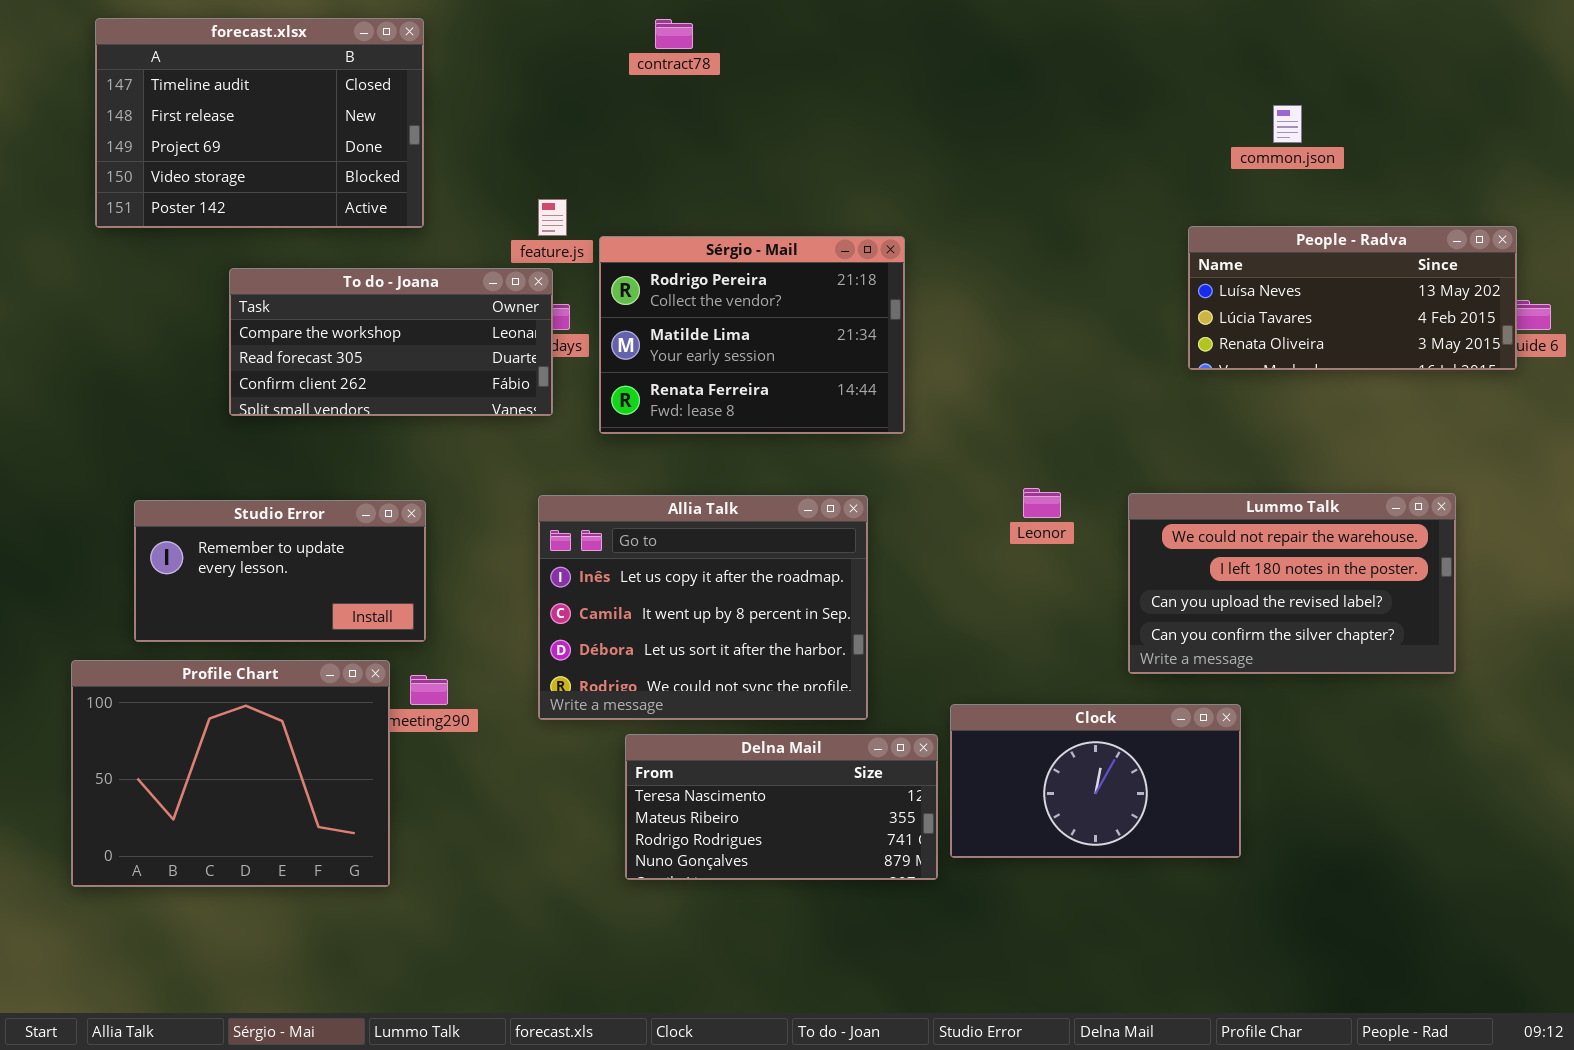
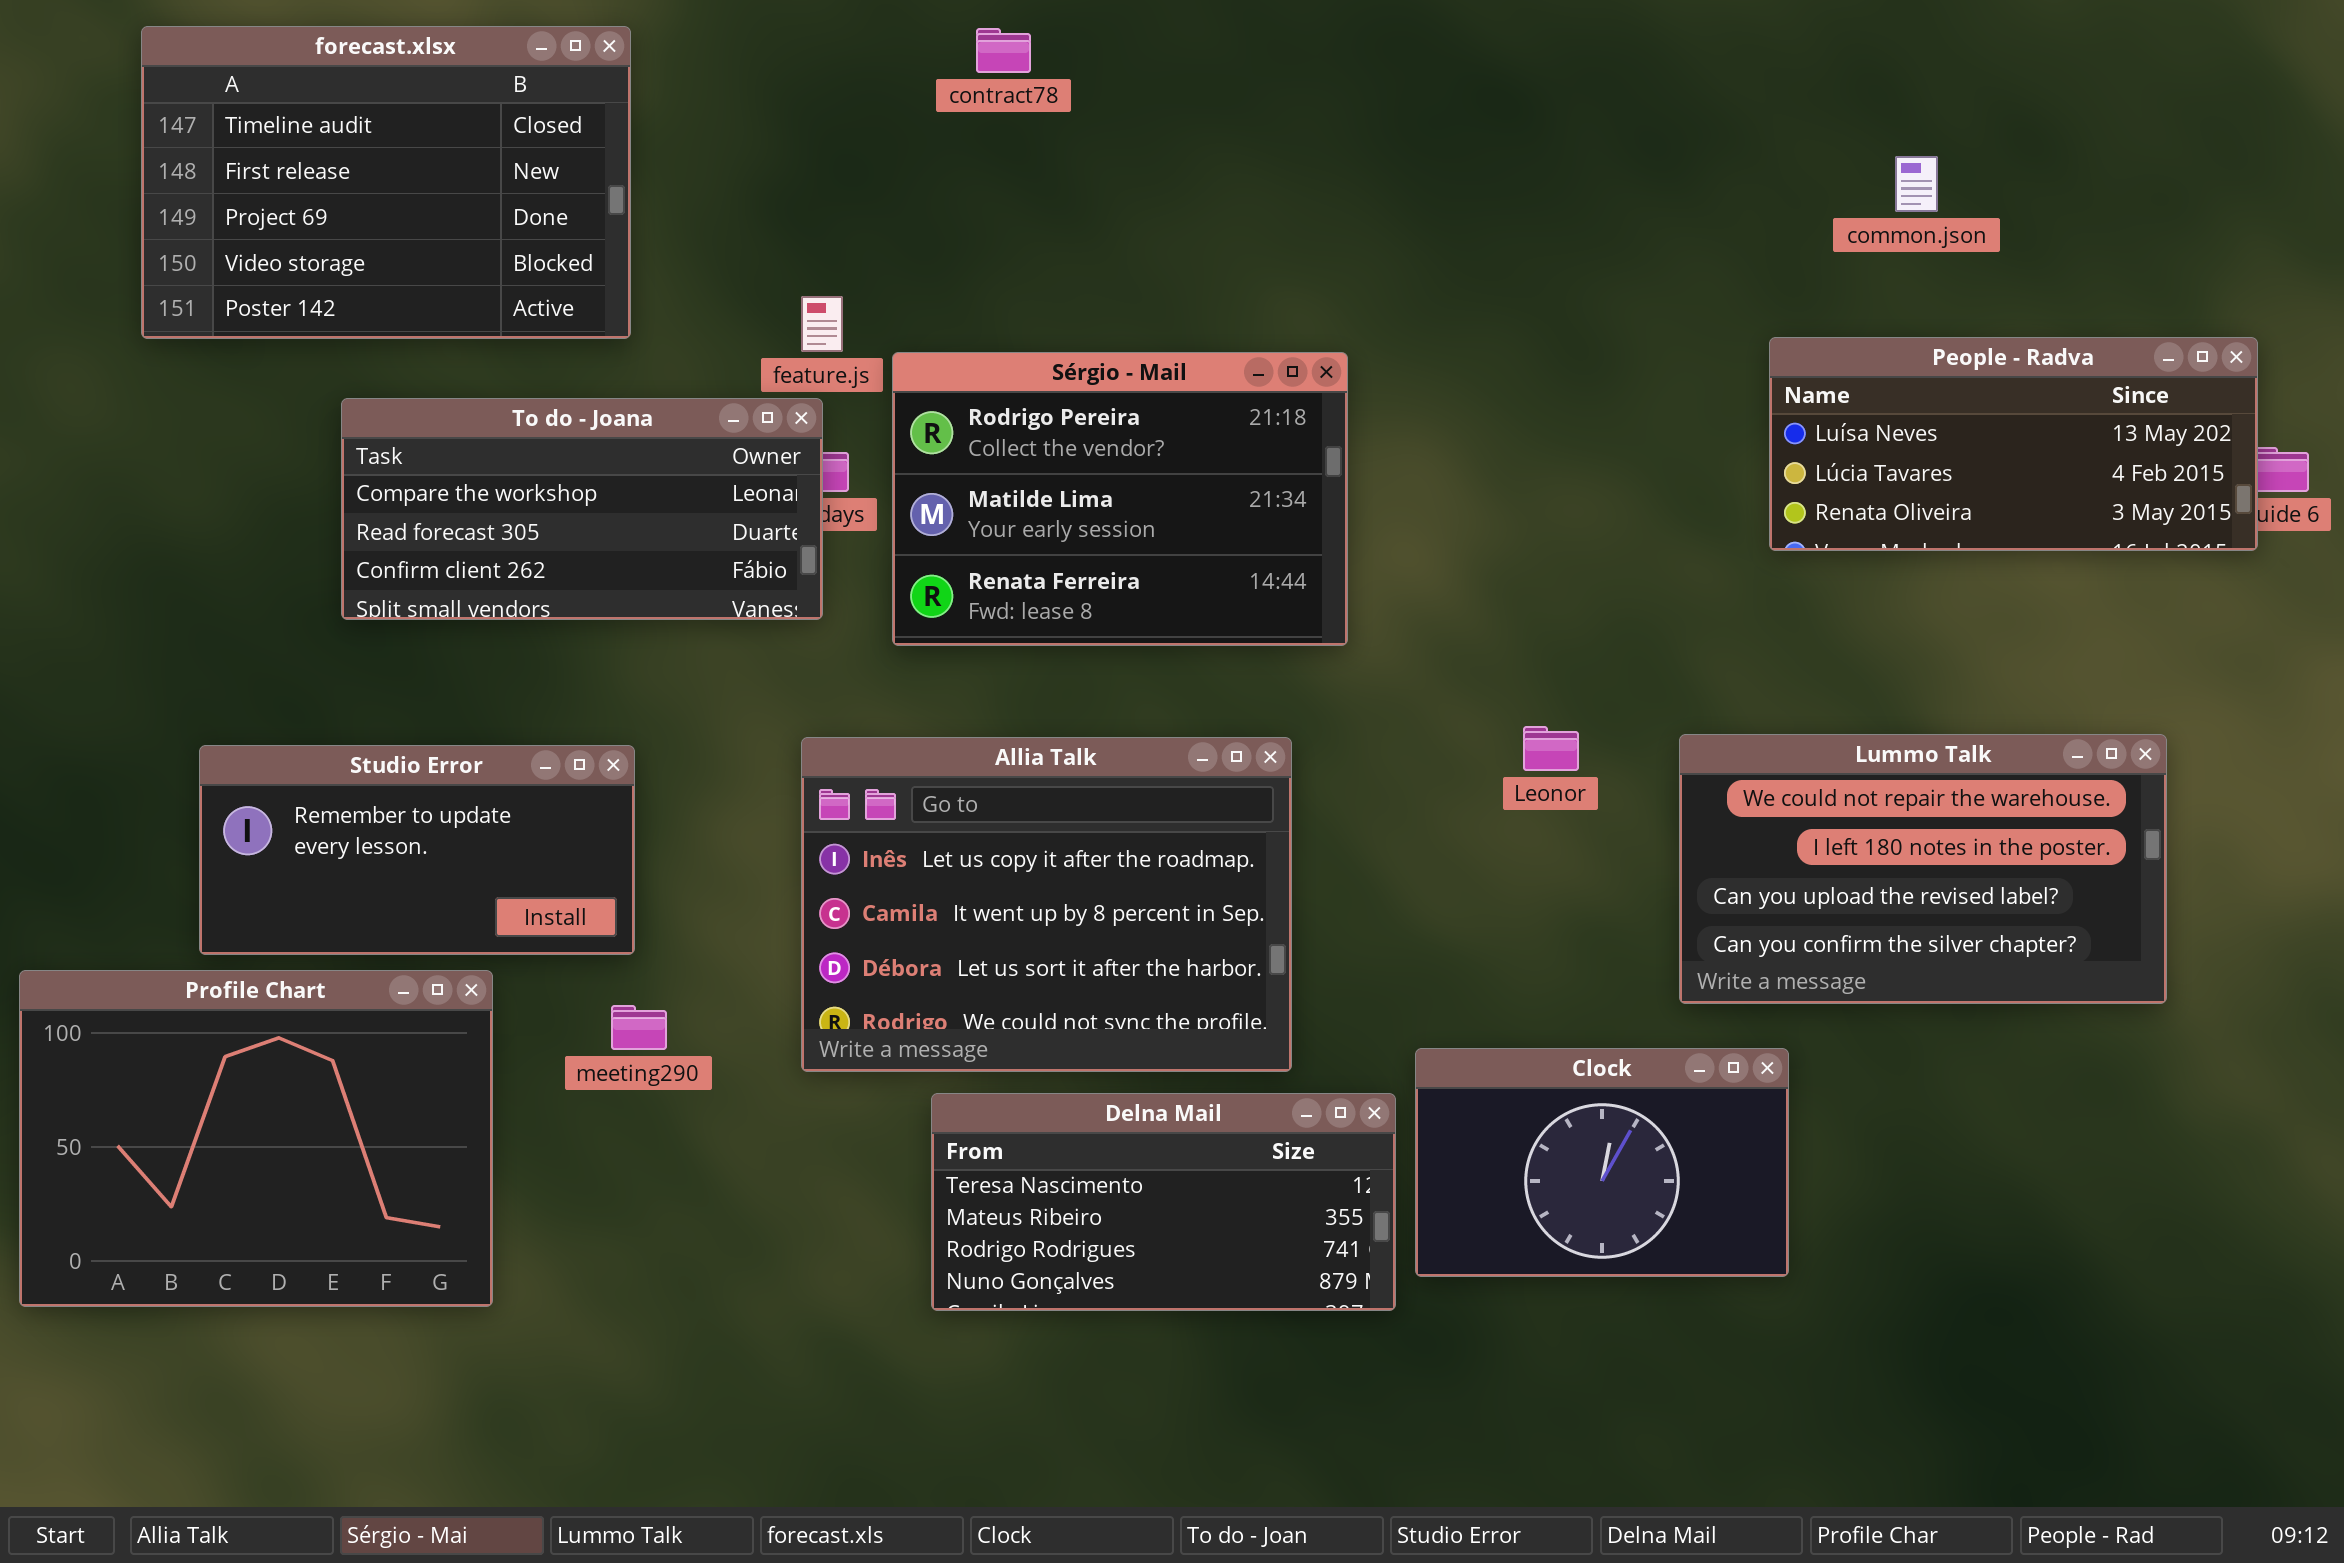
Profile Chart: [71,660,390,887] -> [19,970,493,1307], moved
Clock: [950,704,1241,858] -> [1415,1048,1789,1277], resized

